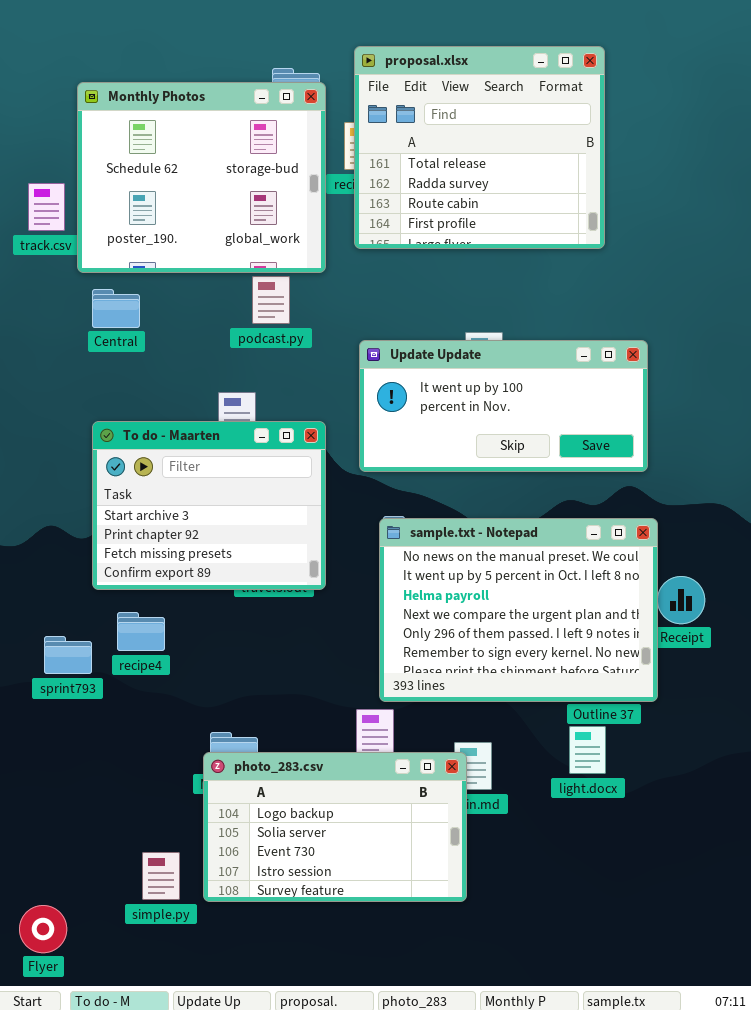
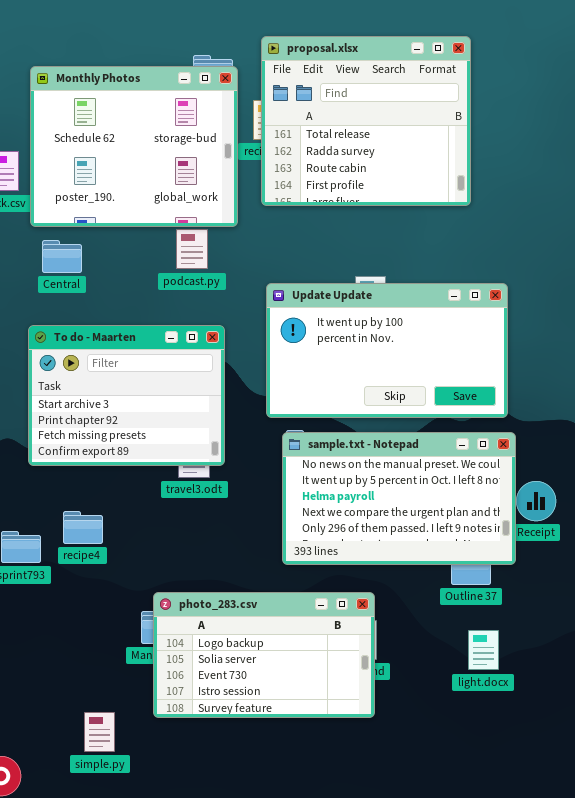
Update Update: [359,340,648,472] -> [266,283,508,418], resized
To do - Maarten: [92,421,326,590] -> [28,325,225,466], moved
sample.txt - Notepad: [379,518,658,702] -> [282,432,516,565], resized
light.docx: [569,726,606,774] -> [468,630,499,670], moved
photo_283.csv: [203,752,467,902] -> [153,592,375,718], moved

